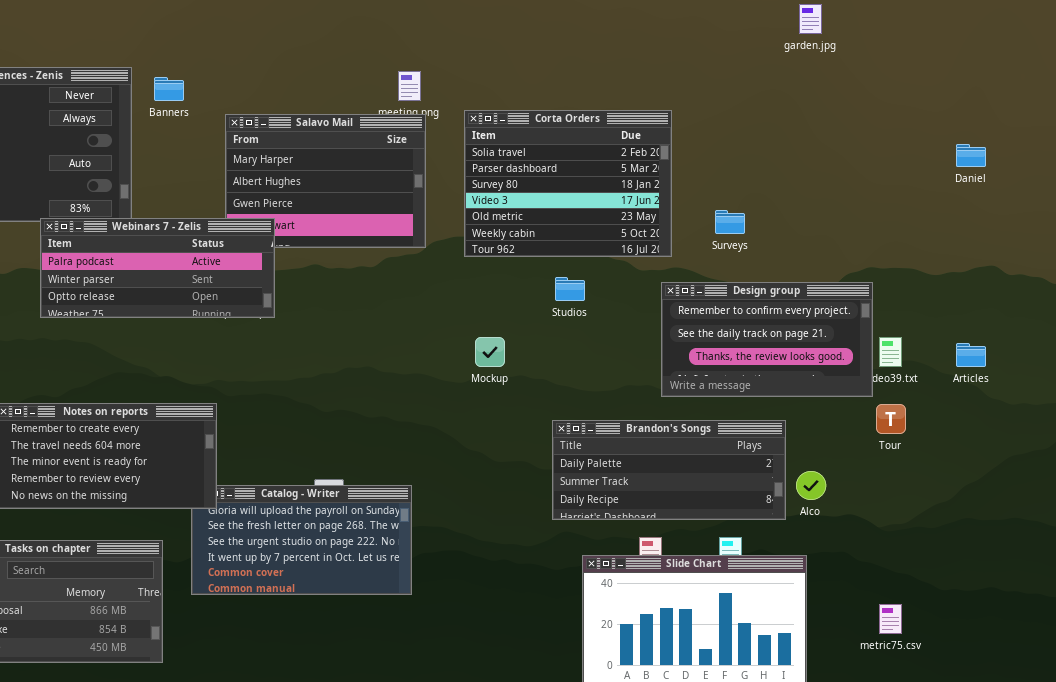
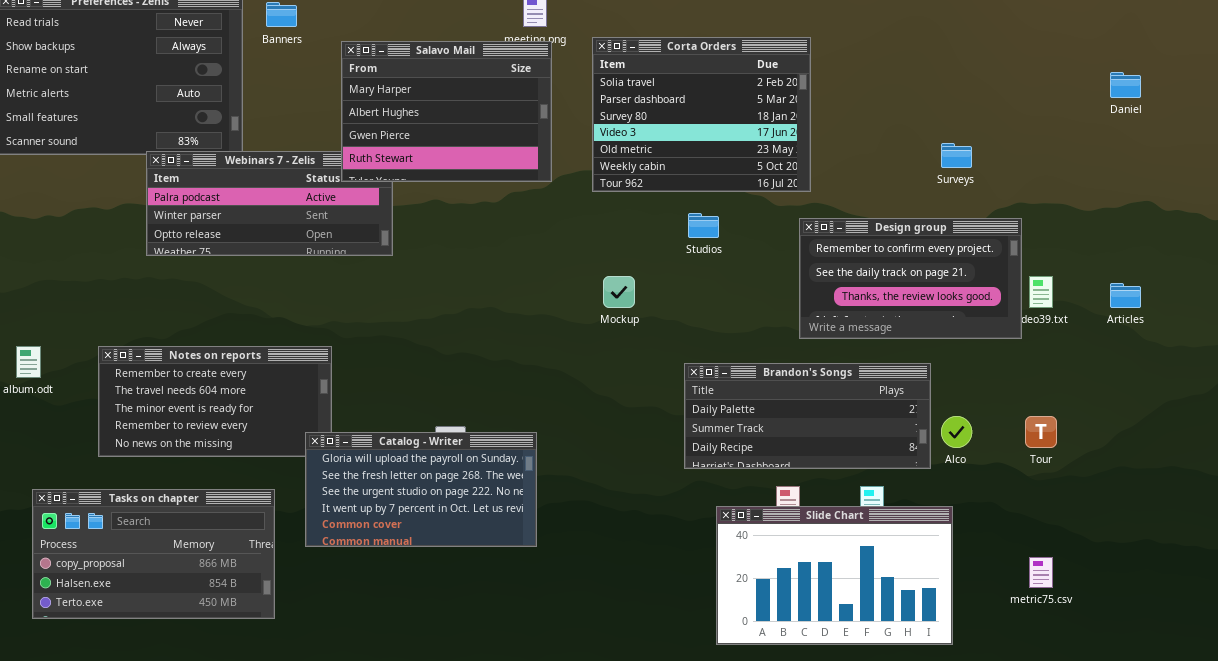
Salavo Mail: [225,114,426,248] -> [341,41,552,182], raised
Surveys: [715,210,745,234] -> [941,143,972,168], moved
Tour: [876,404,906,434] -> [1025,416,1057,448], moved
Catalog - Writer: [191,485,412,595] -> [305,432,537,547], raised

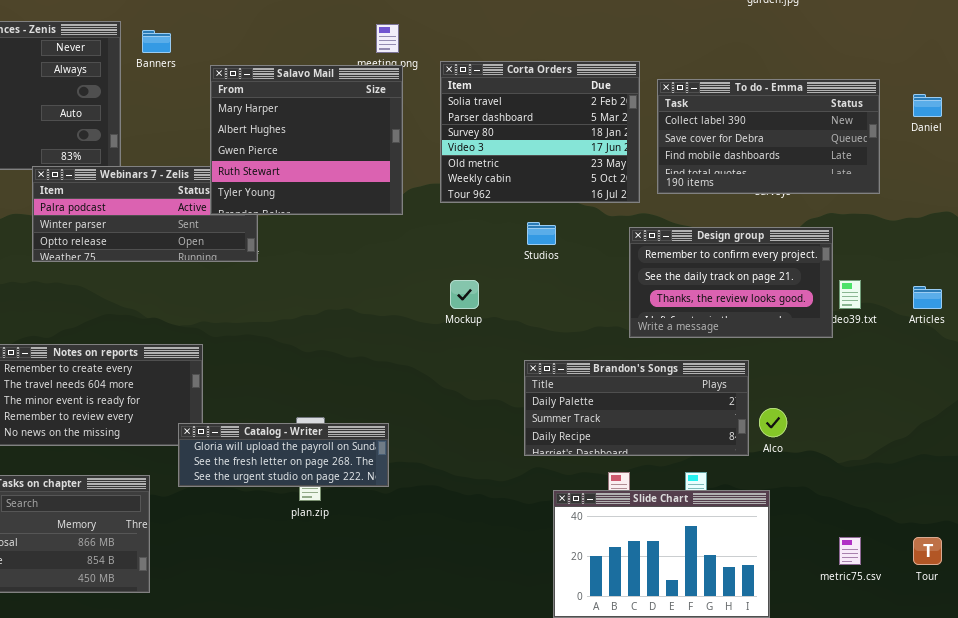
Salavo Mail: [341,41,552,182] -> [210,65,403,215], resized
To do - Emma: none -> [657,79,880,194], opened
Tour: [1025,416,1057,448] -> [913,537,942,565], moved
Catalog - Writer: [305,432,537,547] -> [178,423,389,487], resized

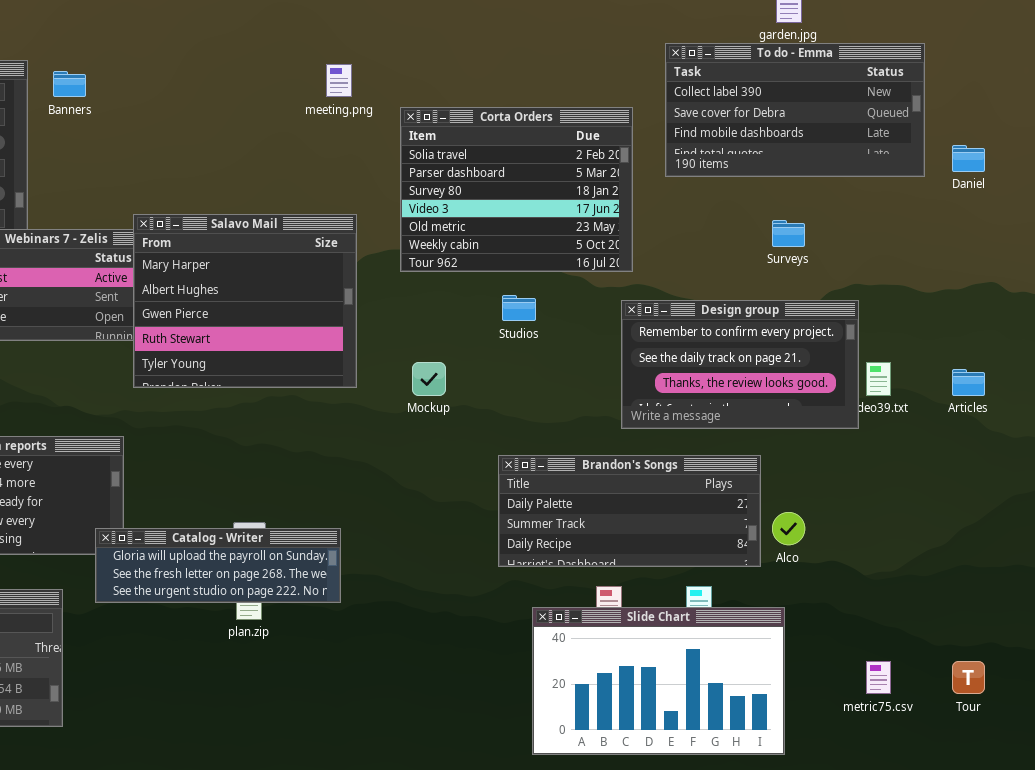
Salavo Mail: [210,65,403,215] -> [133,214,357,388], moved
To do - Emma: [657,79,880,194] -> [665,43,925,177], moved

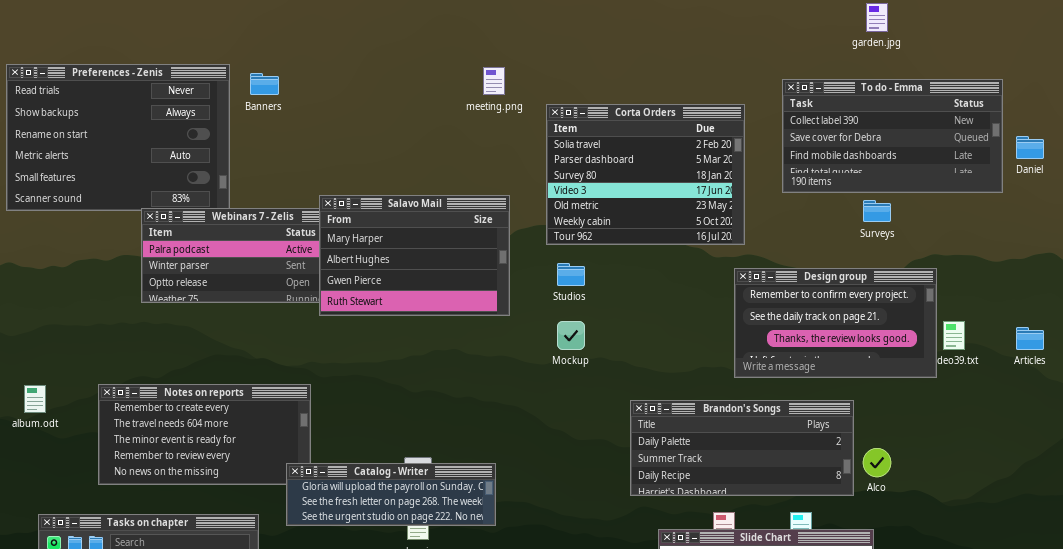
To do - Emma: [665,43,925,177] -> [782,79,1003,193], moved
Salavo Mail: [133,214,357,388] -> [319,195,510,316], resized
Studios: [502,295,536,321] -> [557,263,585,286], moved

